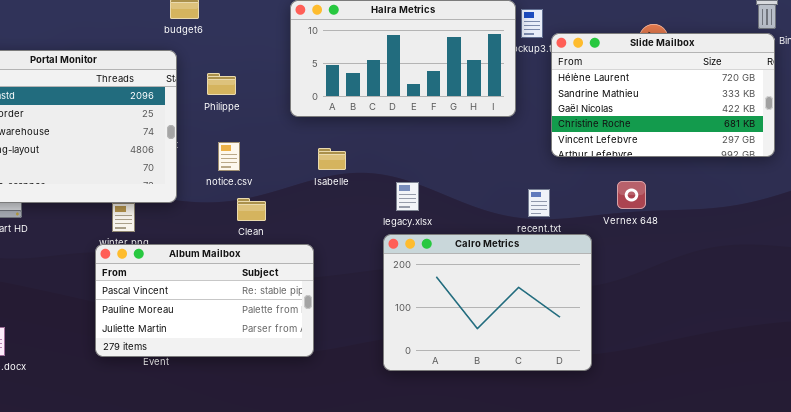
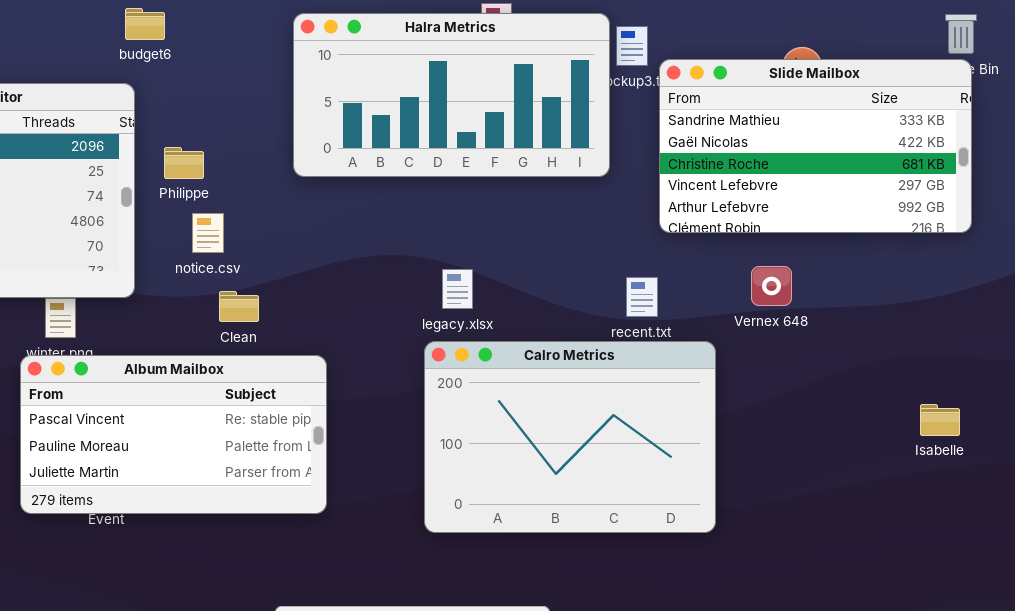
Slide Mailbox: [551,33,775,157] -> [659,59,972,233], scrolled down 1 row
Philippe: [207,73,236,95] -> [164,147,204,179], moved
Isabelle: [318,148,346,170] -> [920,404,960,436], moved

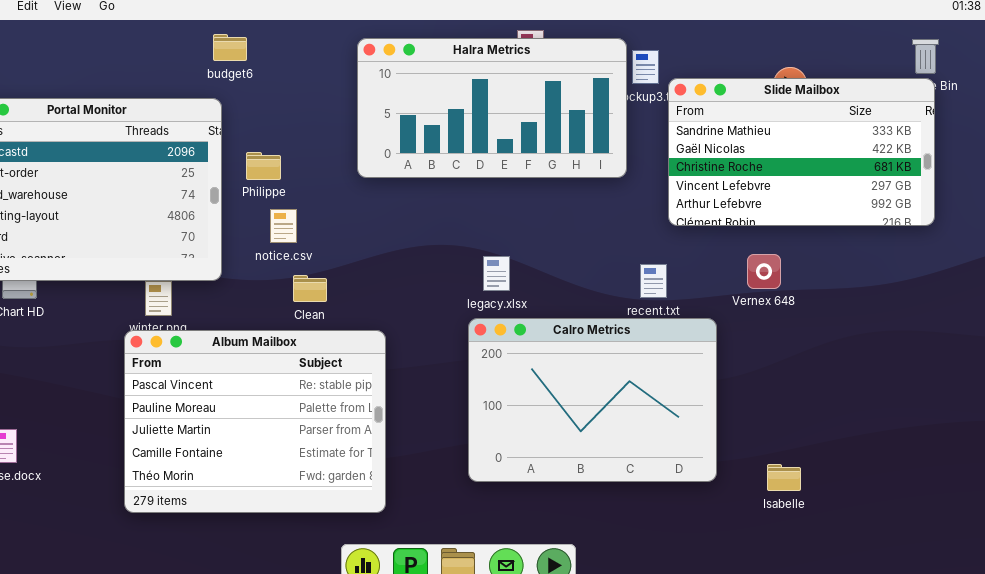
Album Mailbox: [20,355,327,514] -> [124,330,386,513], resized
Isabelle: [920,404,960,436] -> [767,464,801,491], moved

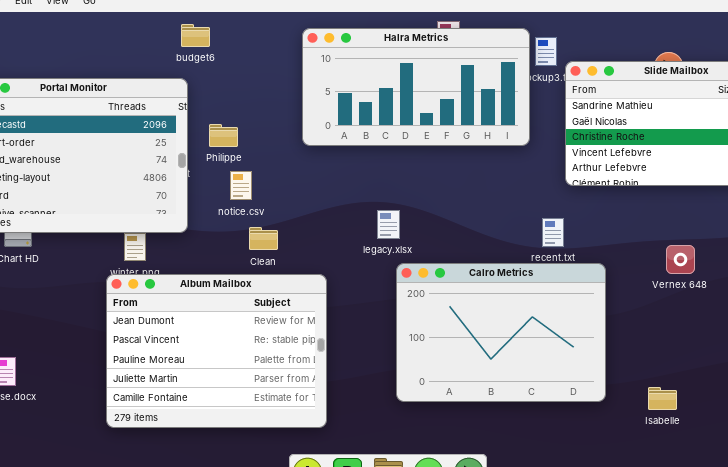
Vernex 648: [747,254,781,289] -> [666,245,695,274], moved
legacy.xlsx: [483,256,510,291] -> [377,210,400,239], moved
Album Mailbox: [124,330,386,513] -> [106,274,327,428], scrolled up 1 row

